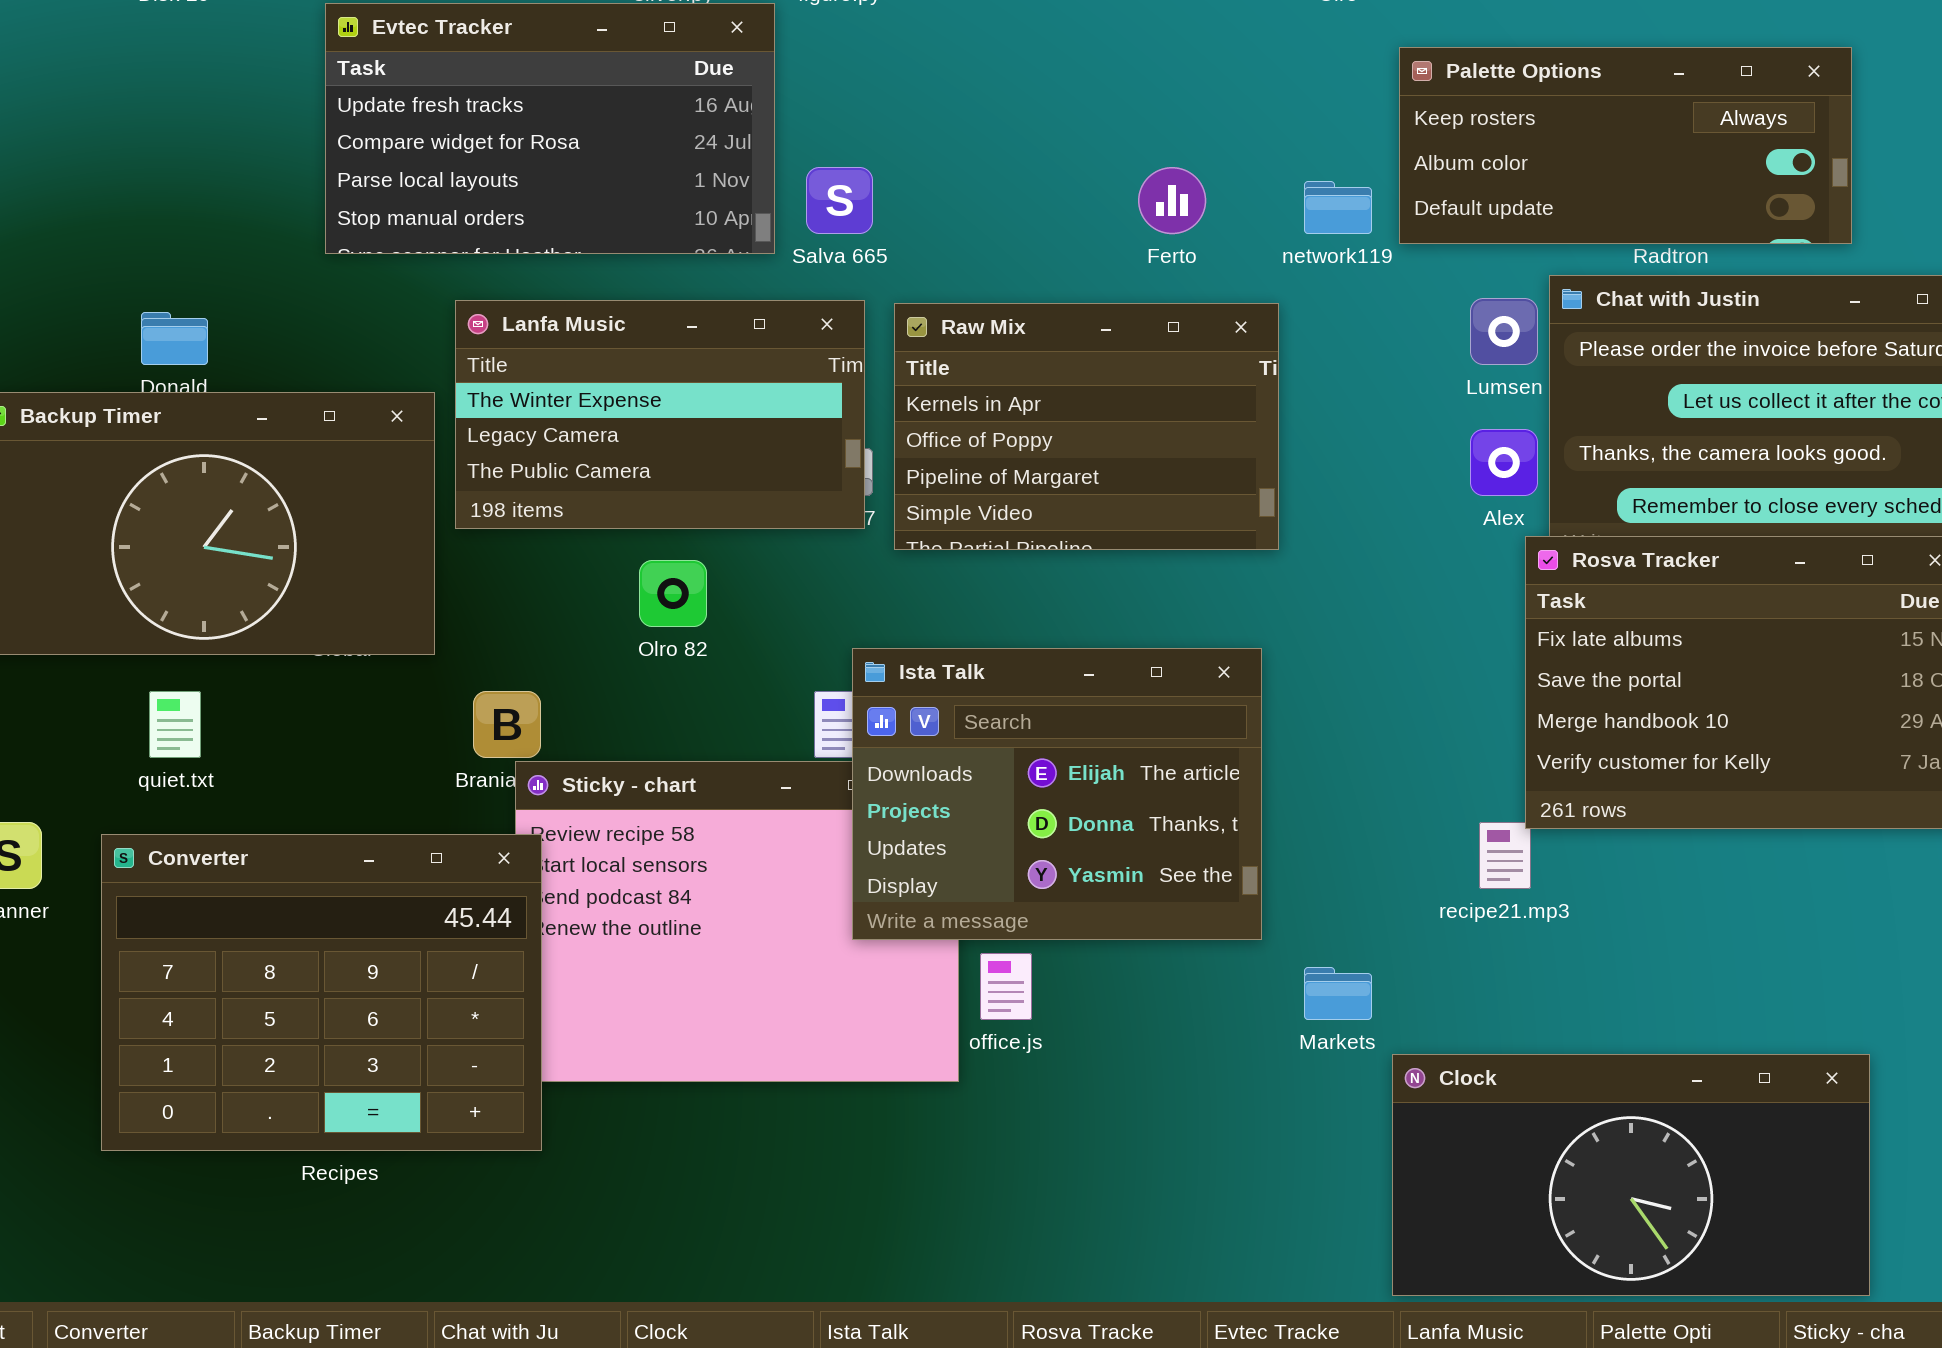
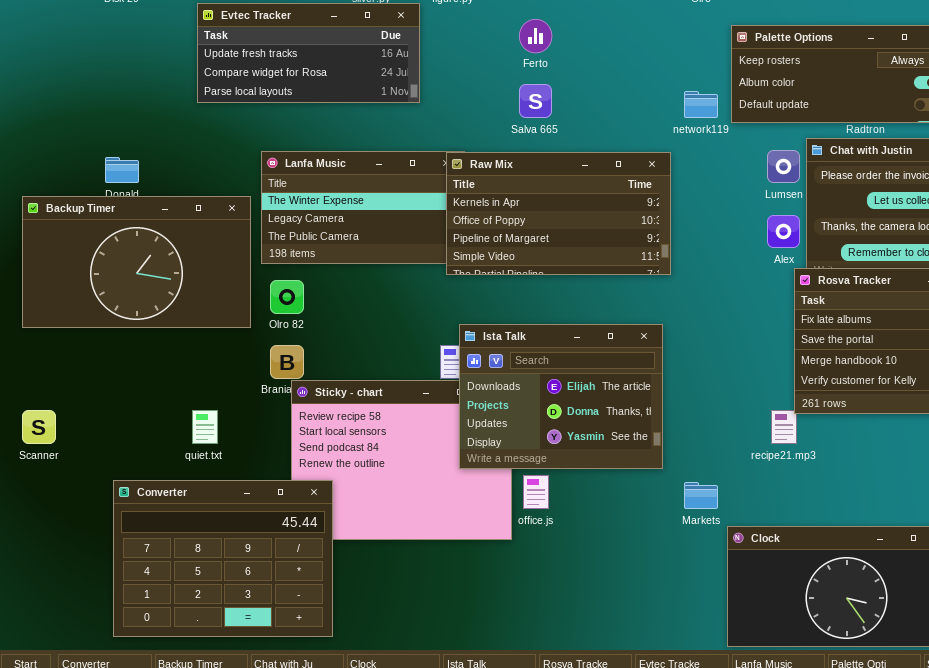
Evtec Tracker: [325,3,775,254] -> [197,3,420,103], resized
Salva 665: [806,167,873,234] -> [519,84,552,118], moved
Ferto: [1138,167,1206,234] -> [519,19,552,53], moved
Raw Mix: [894,303,1279,550] -> [446,152,671,275], resized
Olro 82: [639,560,707,627] -> [270,280,304,314], moved
quiet.txt: [149,691,201,758] -> [192,410,218,444], moved
Converter: [101,834,542,1151] -> [113,480,333,637], moved

